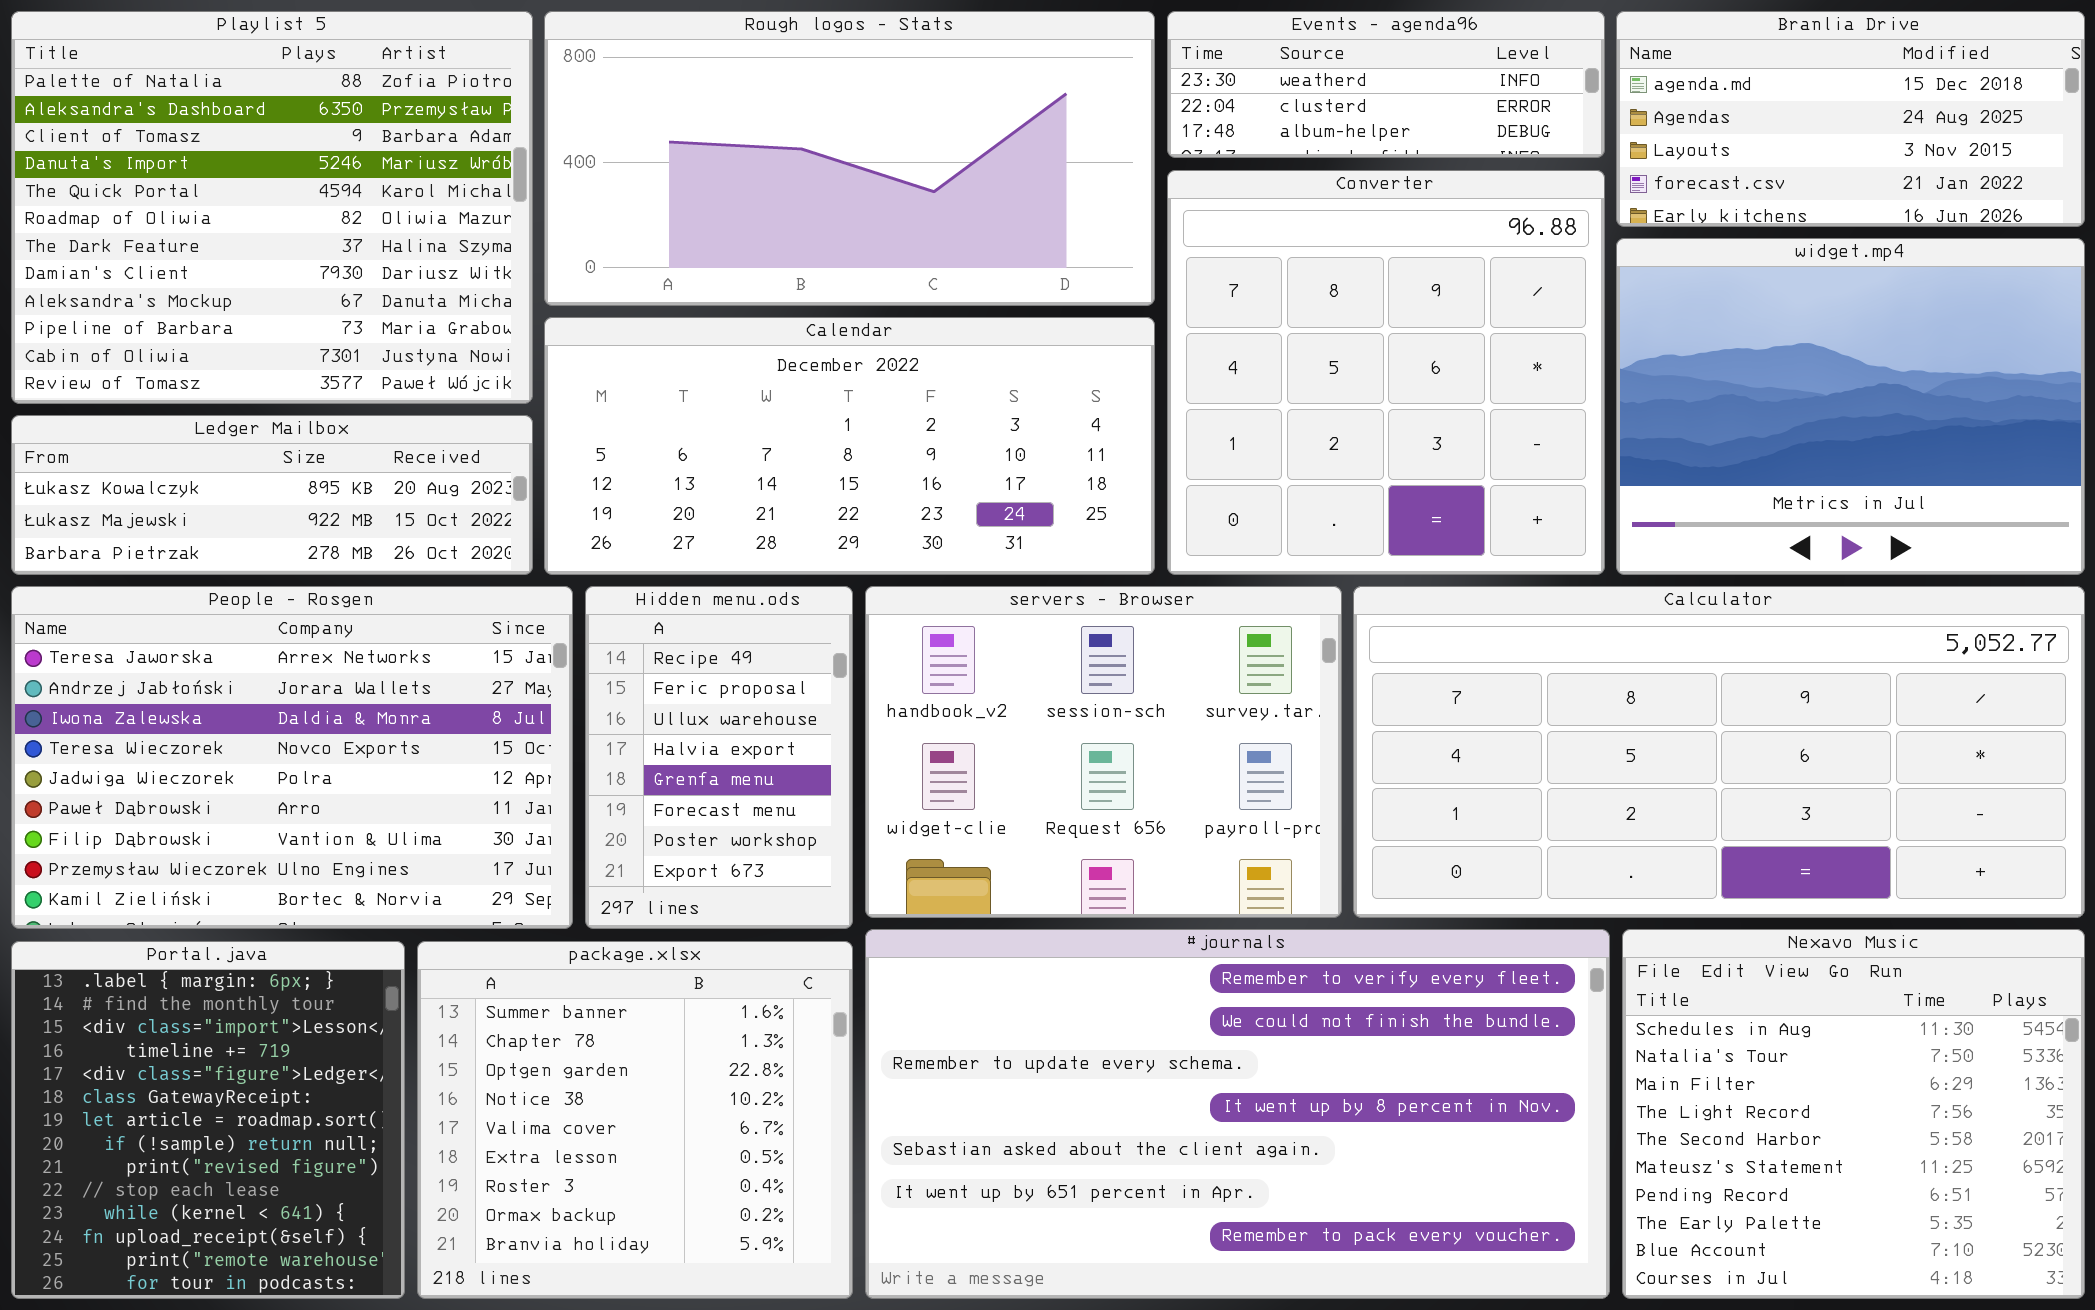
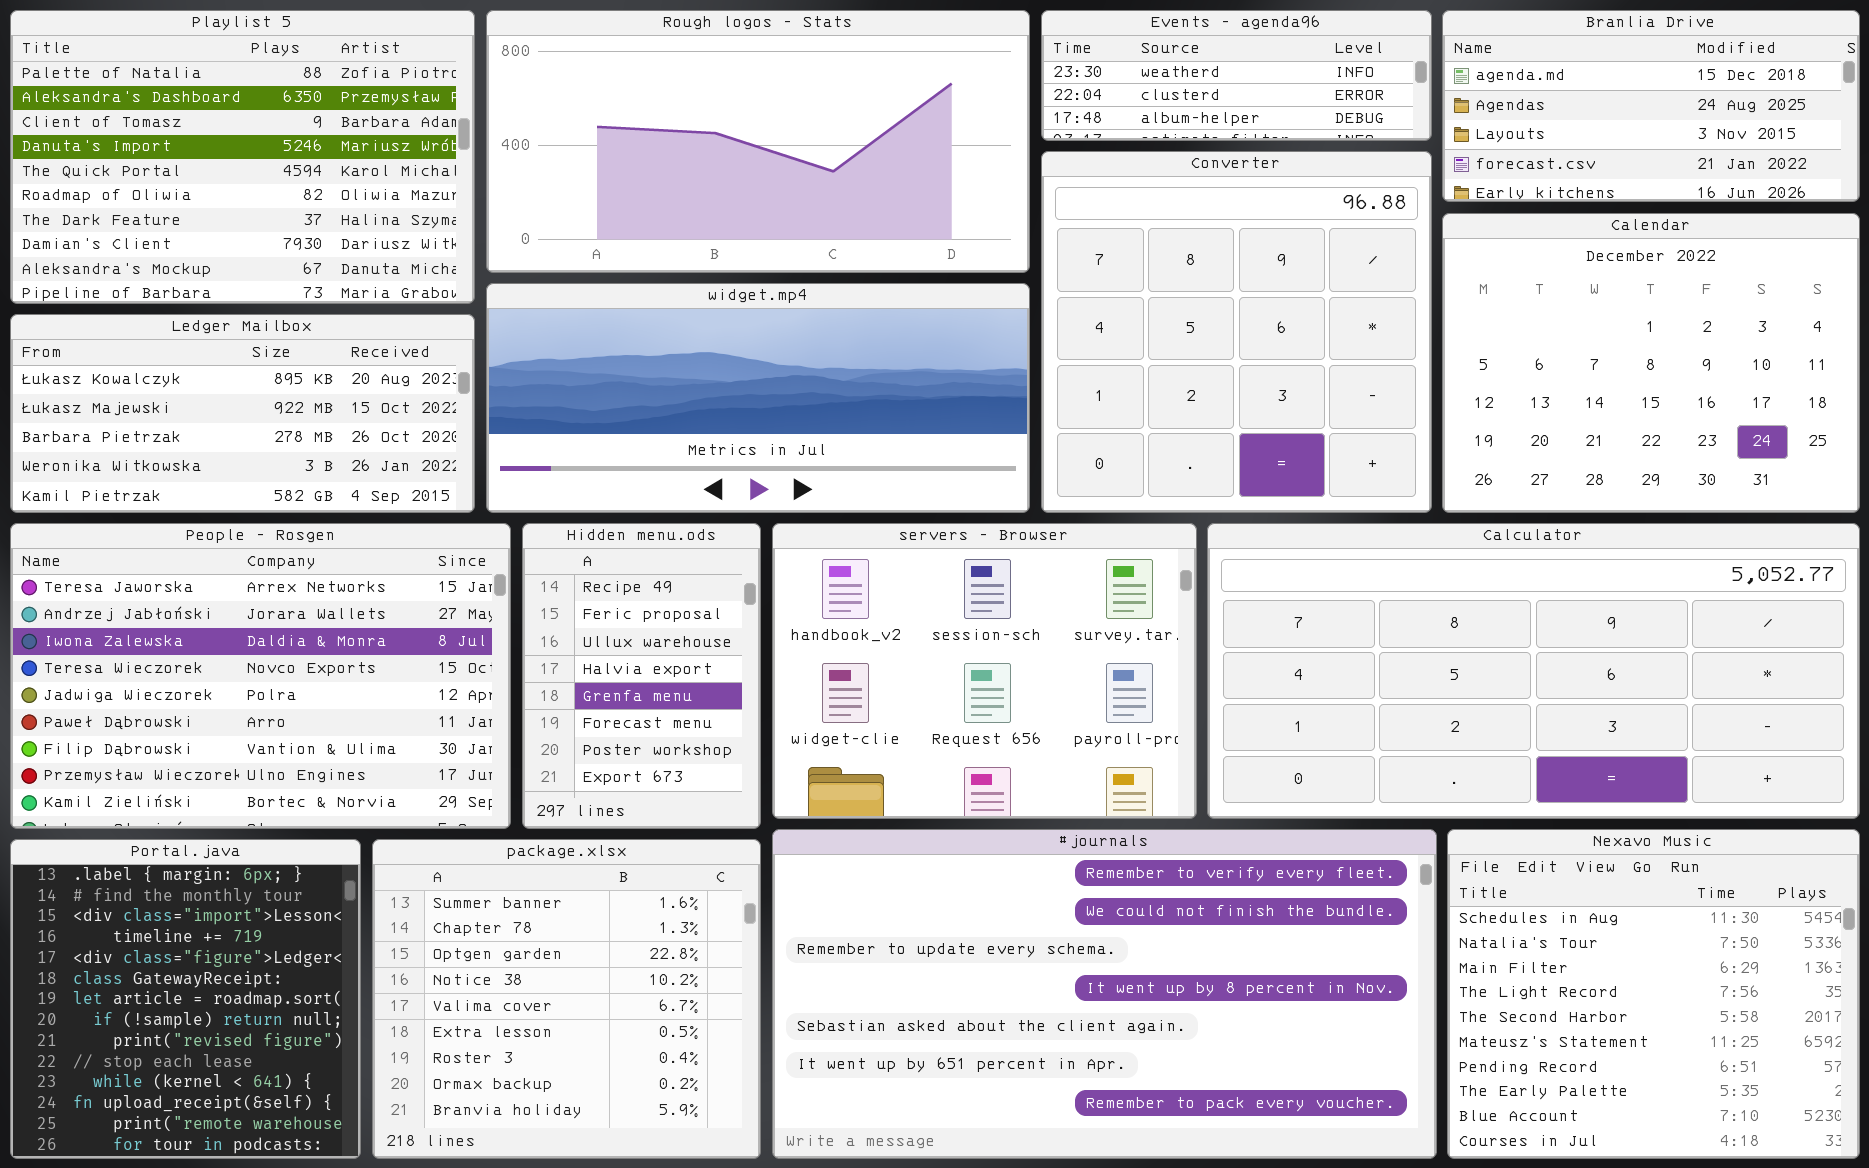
Playlist 5: [11,11,533,404] -> [10,10,475,304], resized
widget.mp4: [1616,238,2085,575] -> [486,283,1030,513], moved, resized
Calendar: [544,317,1155,575] -> [1442,213,1860,513], moved, resized
Ledger Mailbox: [11,415,533,575] -> [10,314,475,513], resized

